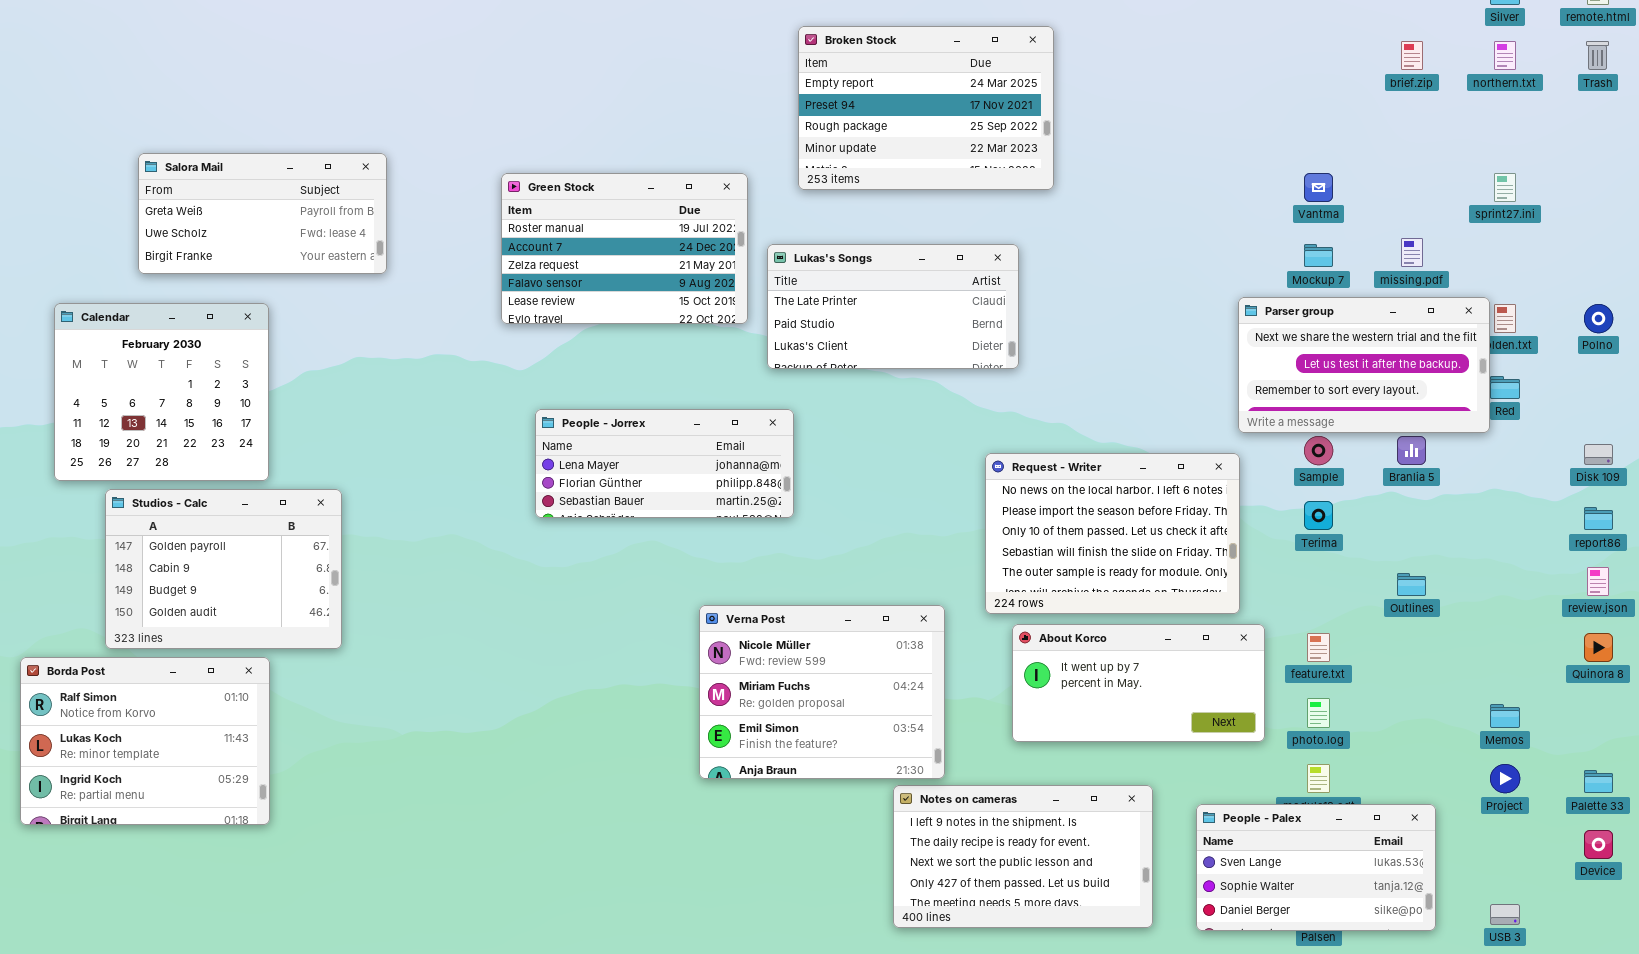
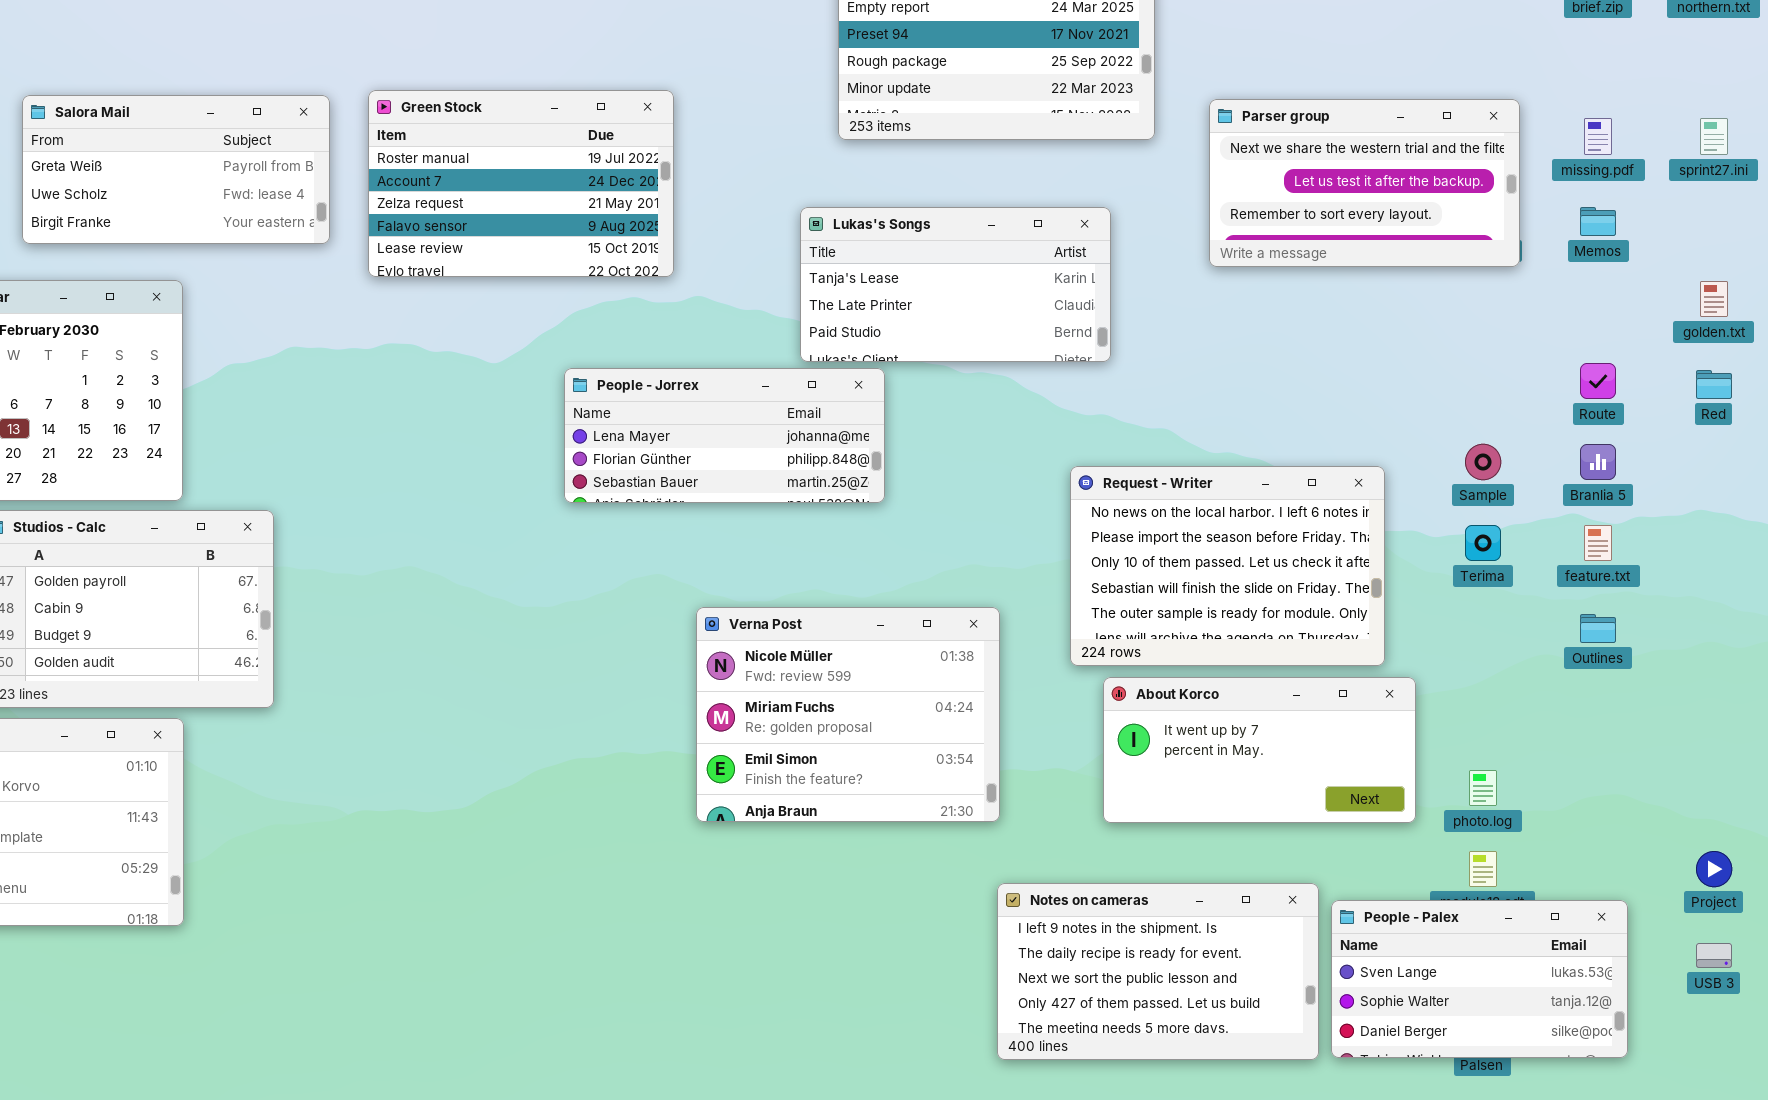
Green Stock: [501,173,748,324] -> [368,90,674,277], moved
missing.pdf: [1401,238,1423,267] -> [1584,118,1612,155], moved
Lukas's Songs: [767,244,1019,369] -> [800,207,1111,362], scrolled up 1 row
Parser group: [1238,297,1490,433] -> [1209,99,1520,267], moved
People - Jorrex: [535,409,794,518] -> [564,368,885,503], moved
Verna Post: [699,605,945,779] -> [696,607,1000,822], moved
feature.txt: [1307,633,1330,662] -> [1584,525,1612,561], moved
Memos: [1490,704,1520,728] -> [1580,207,1616,236], moved
Notes on cameras: [893,785,1153,928] -> [997,883,1319,1060], moved
USB 3: [1490,904,1520,925] -> [1696,943,1732,968], moved

